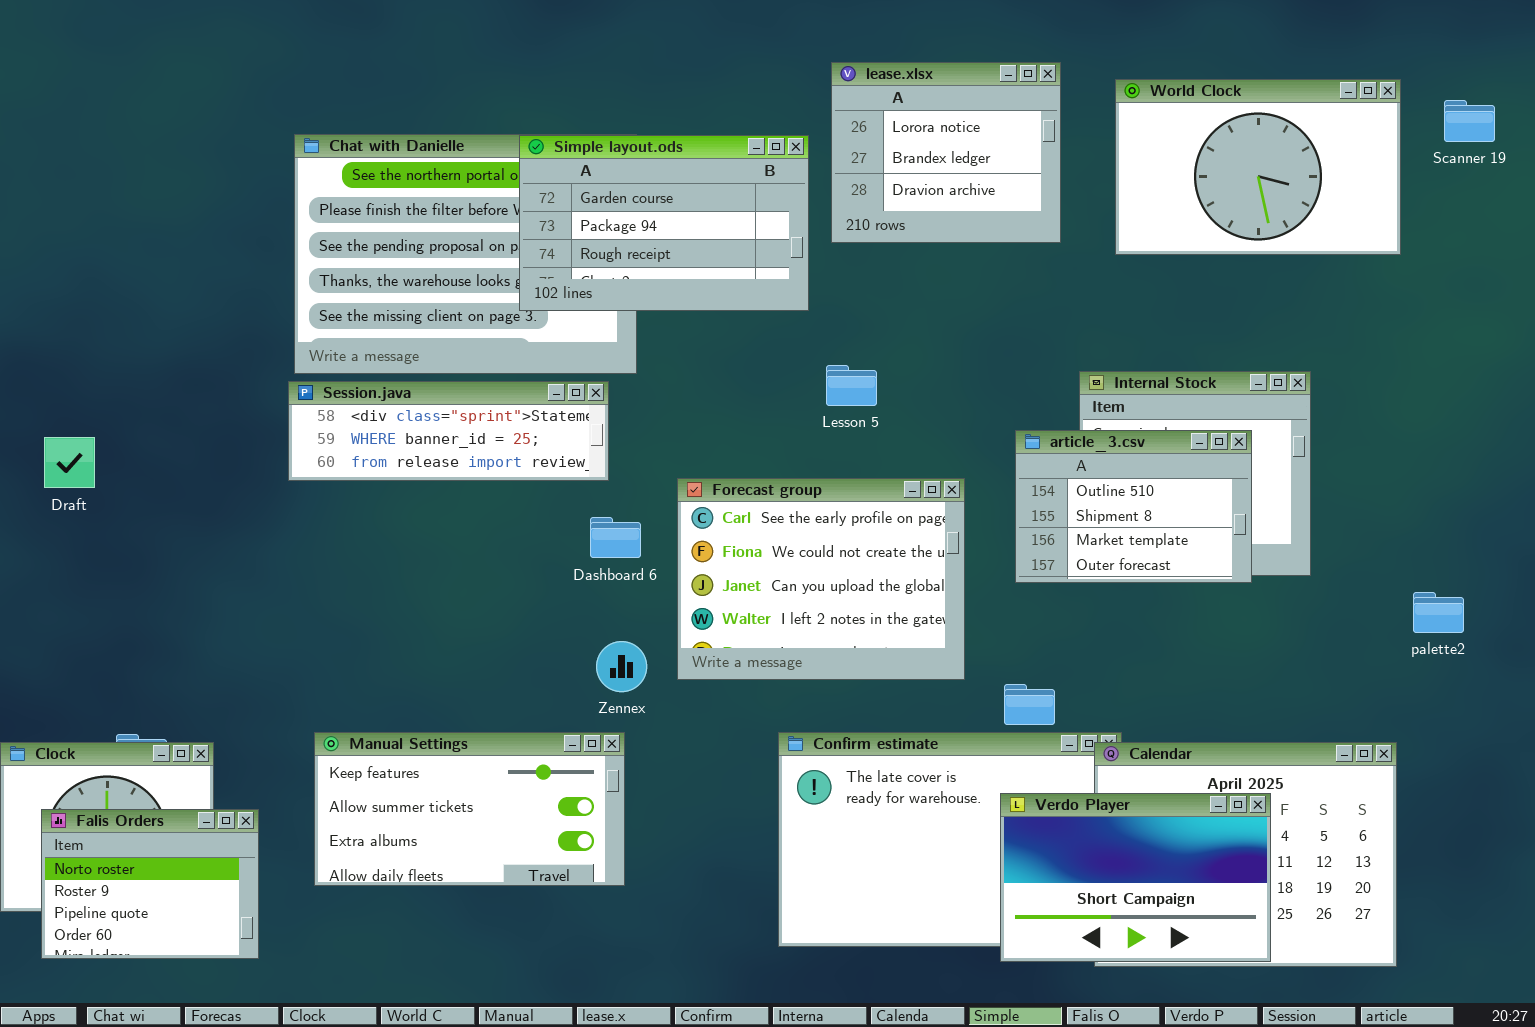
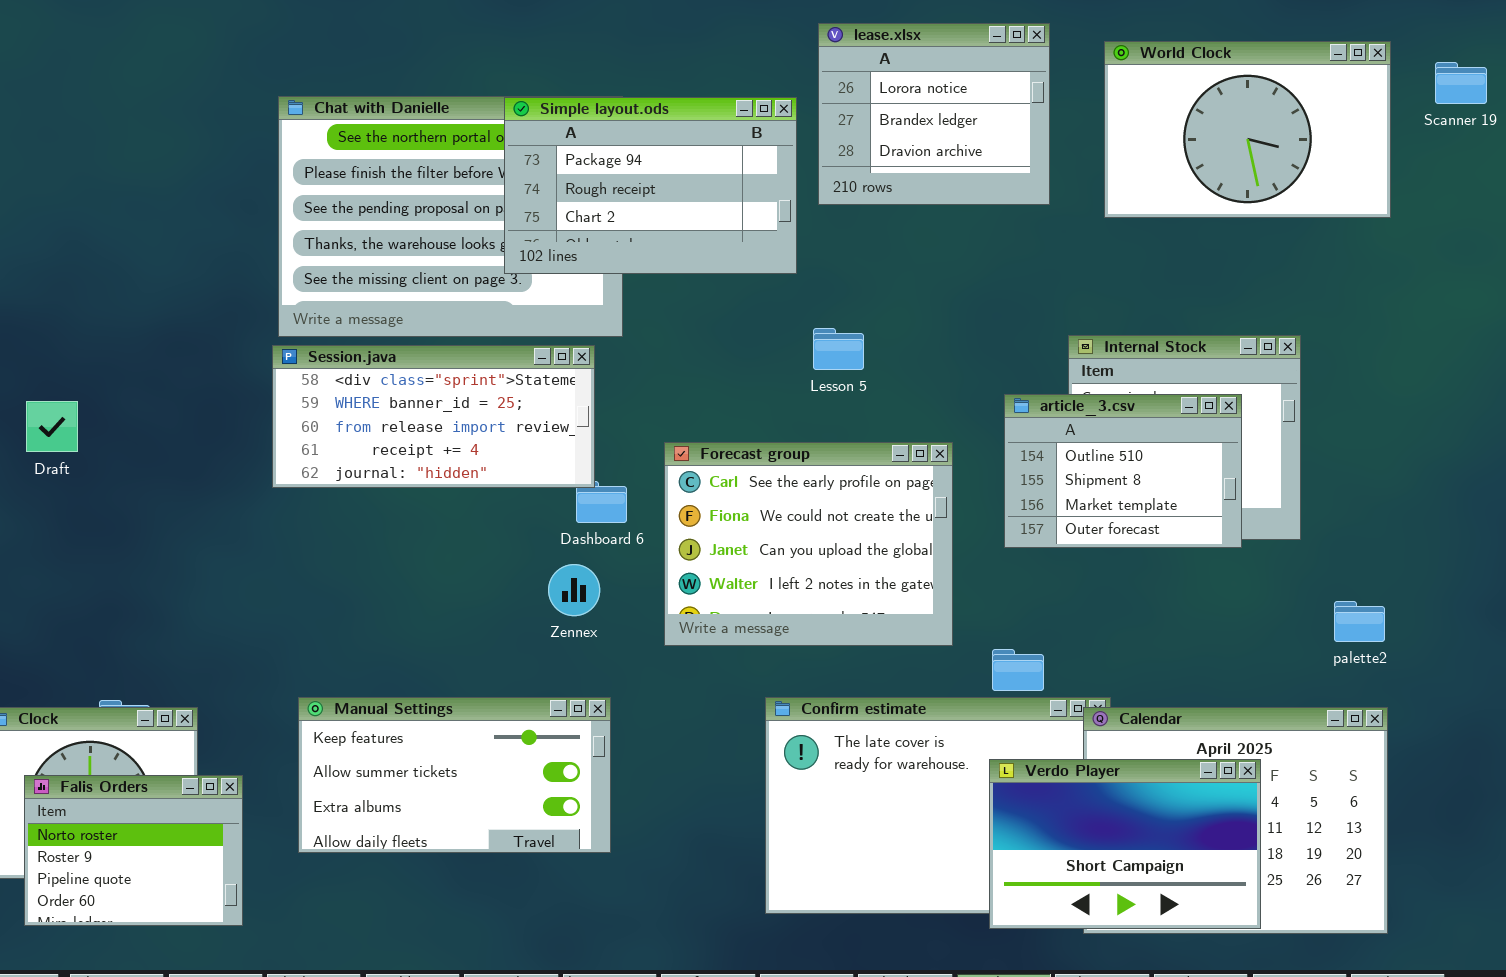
Simple layout.ods: [519,135,809,311] -> [504,97,797,274], scrolled down 1 row
Session.java: [288,381,609,481] -> [272,345,595,488], resized
palette2: [1413,592,1464,633] -> [1334,601,1385,642], moved
Zennex: [596,641,647,692] -> [548,564,600,616], moved

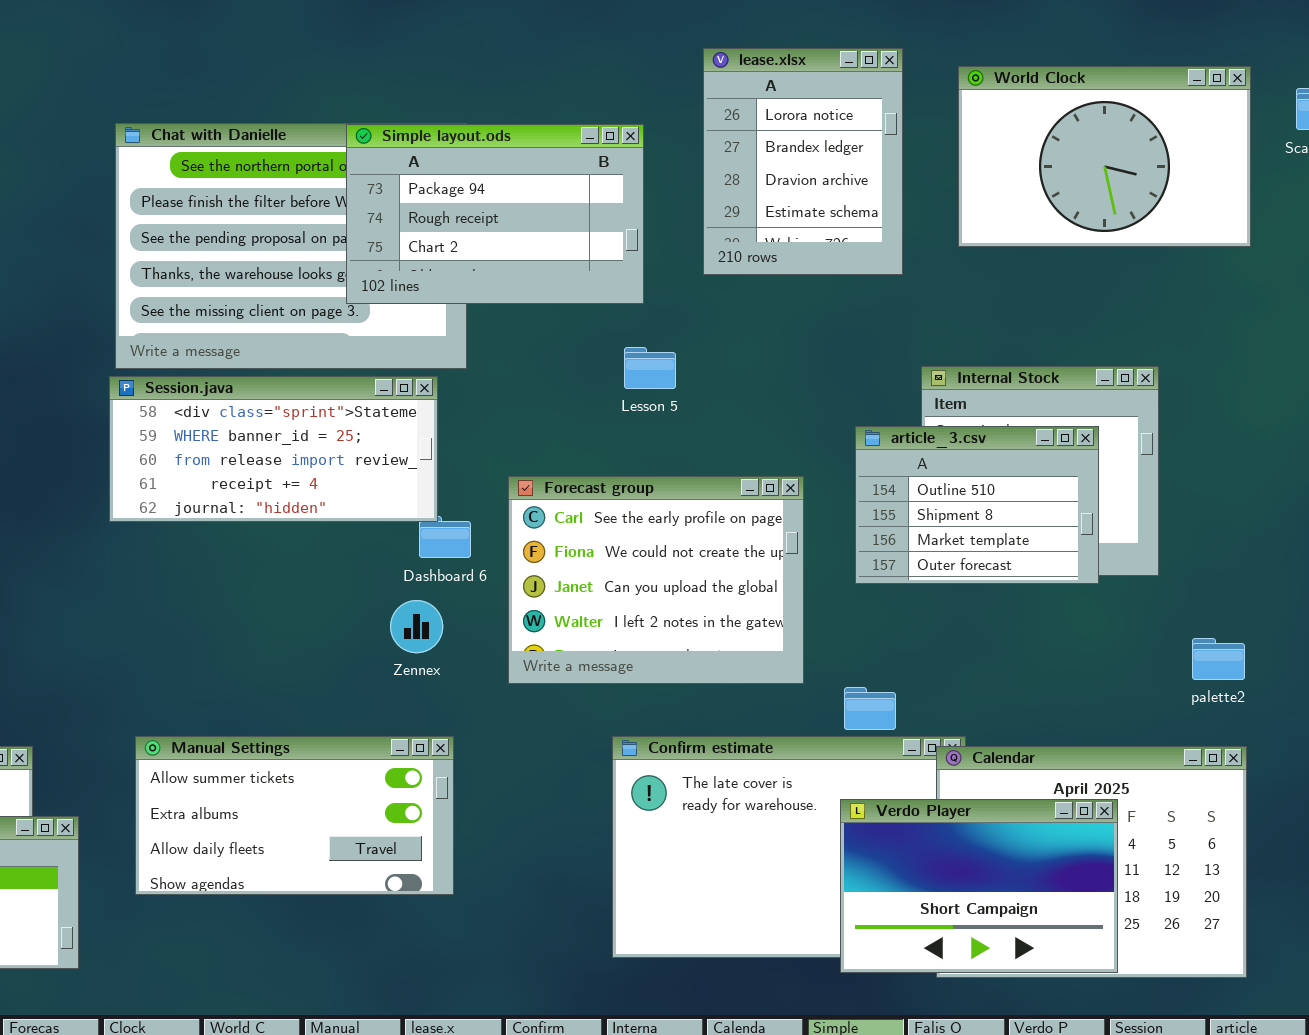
lease.xlsx: [818,23,1050,205] -> [703,48,903,275], resized
Lesson 5: [813,328,864,370] -> [624,347,676,389], moved
Manual Settings: [298,697,611,853] -> [135,736,454,895], scrolled down 1 row

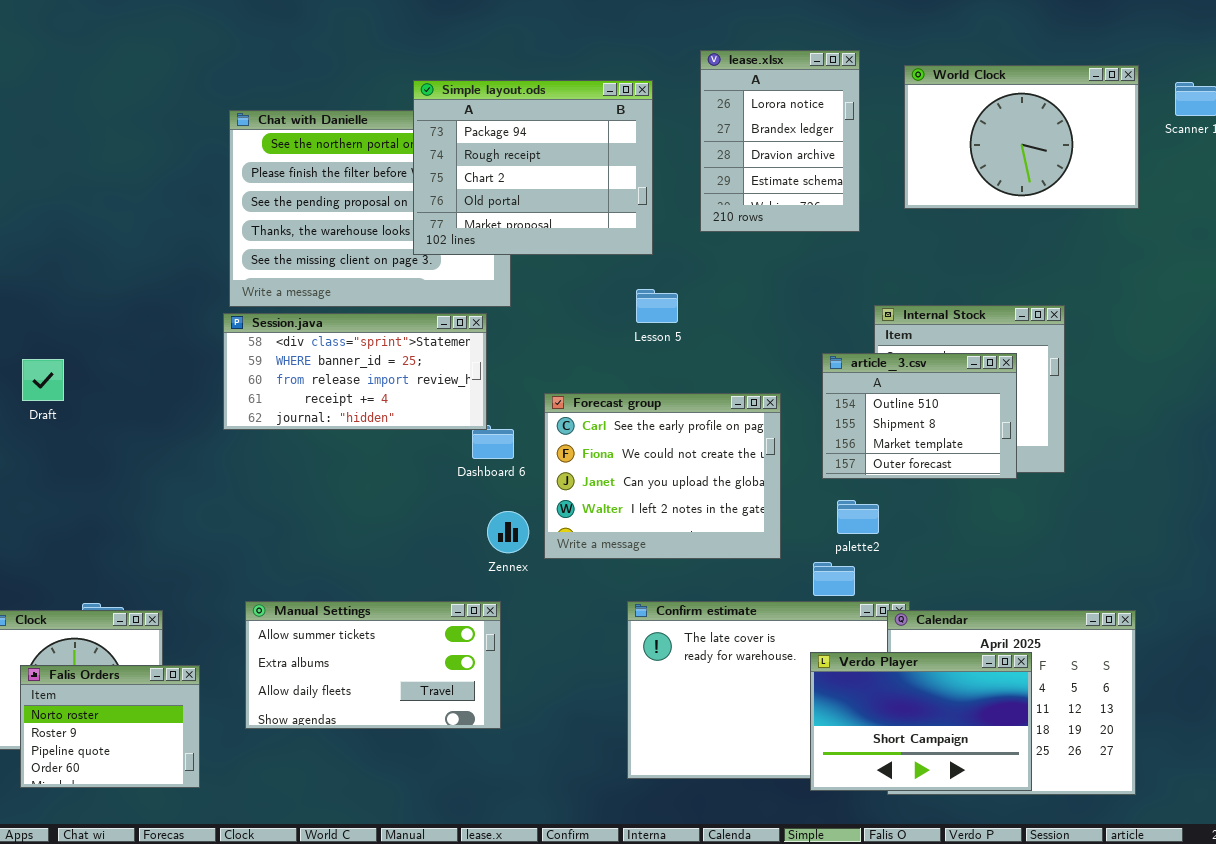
Simple layout.ods: [346,124,644,304] -> [413,80,653,255], resized
Zennex: [390,600,443,653] -> [487,511,529,553], moved
palette2: [1192,638,1245,680] -> [837,500,879,534], moved

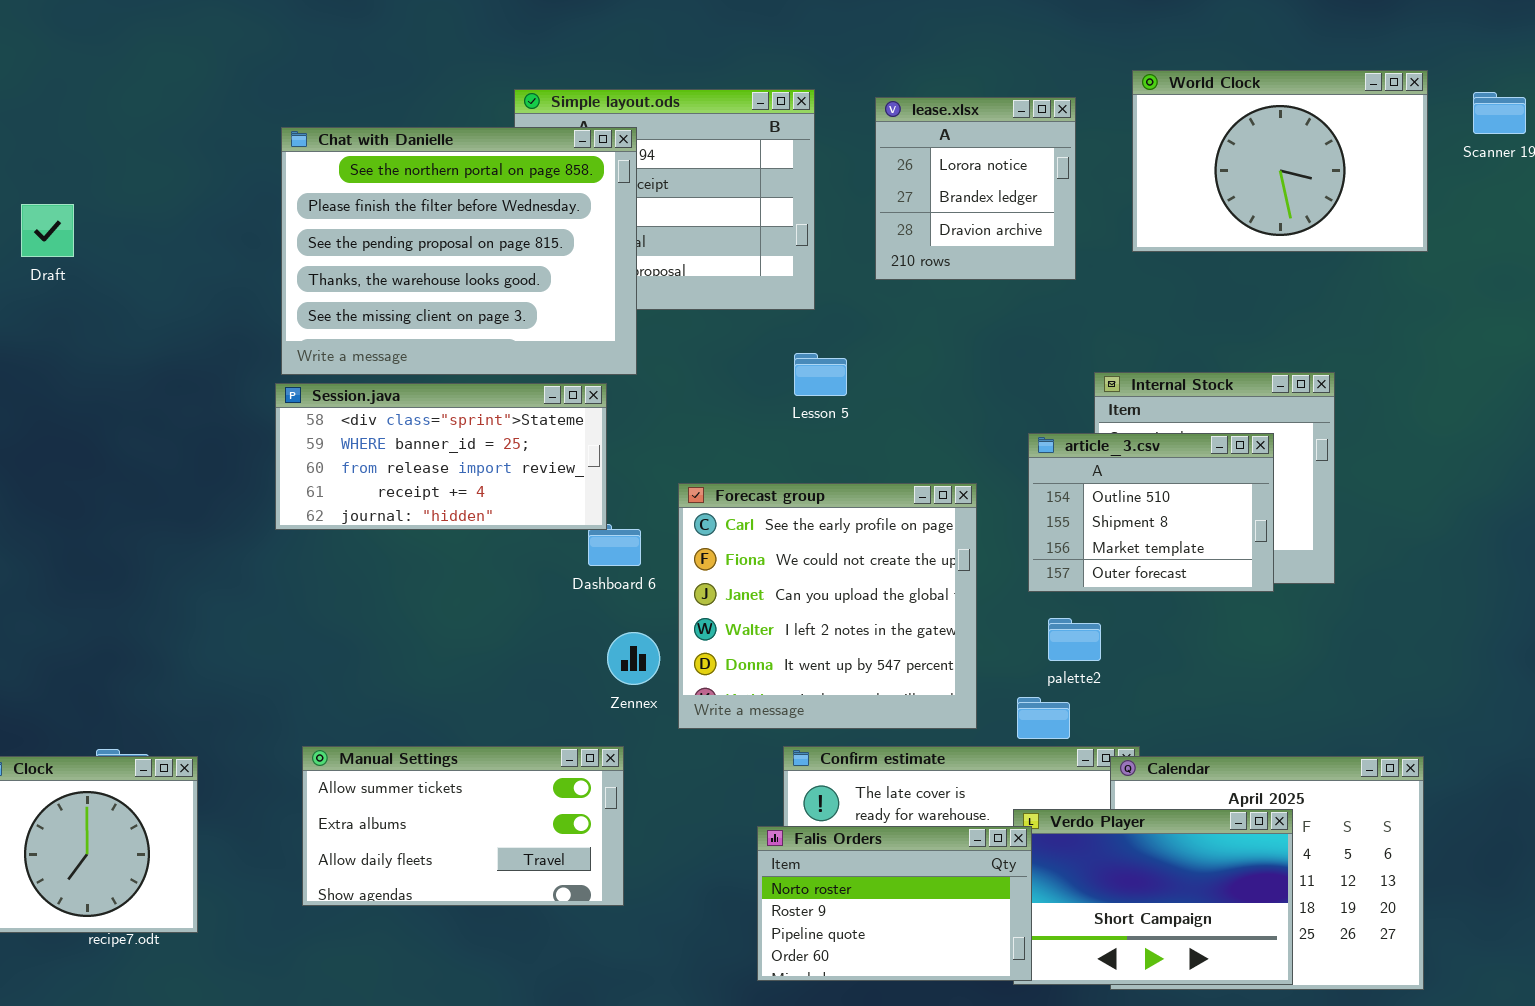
lease.xlsx: [700,50,860,232] -> [875,97,1076,280], resized
Chat with Danielle: [229,110,511,307] -> [281,127,637,375], raised
Draft: [22,359,64,401] -> [21,204,74,257], moved
Forecast group: [544,393,781,559] -> [678,483,977,729], resized
Falis Orders: [20,665,200,788] -> [757,826,1032,981], moved, resized

